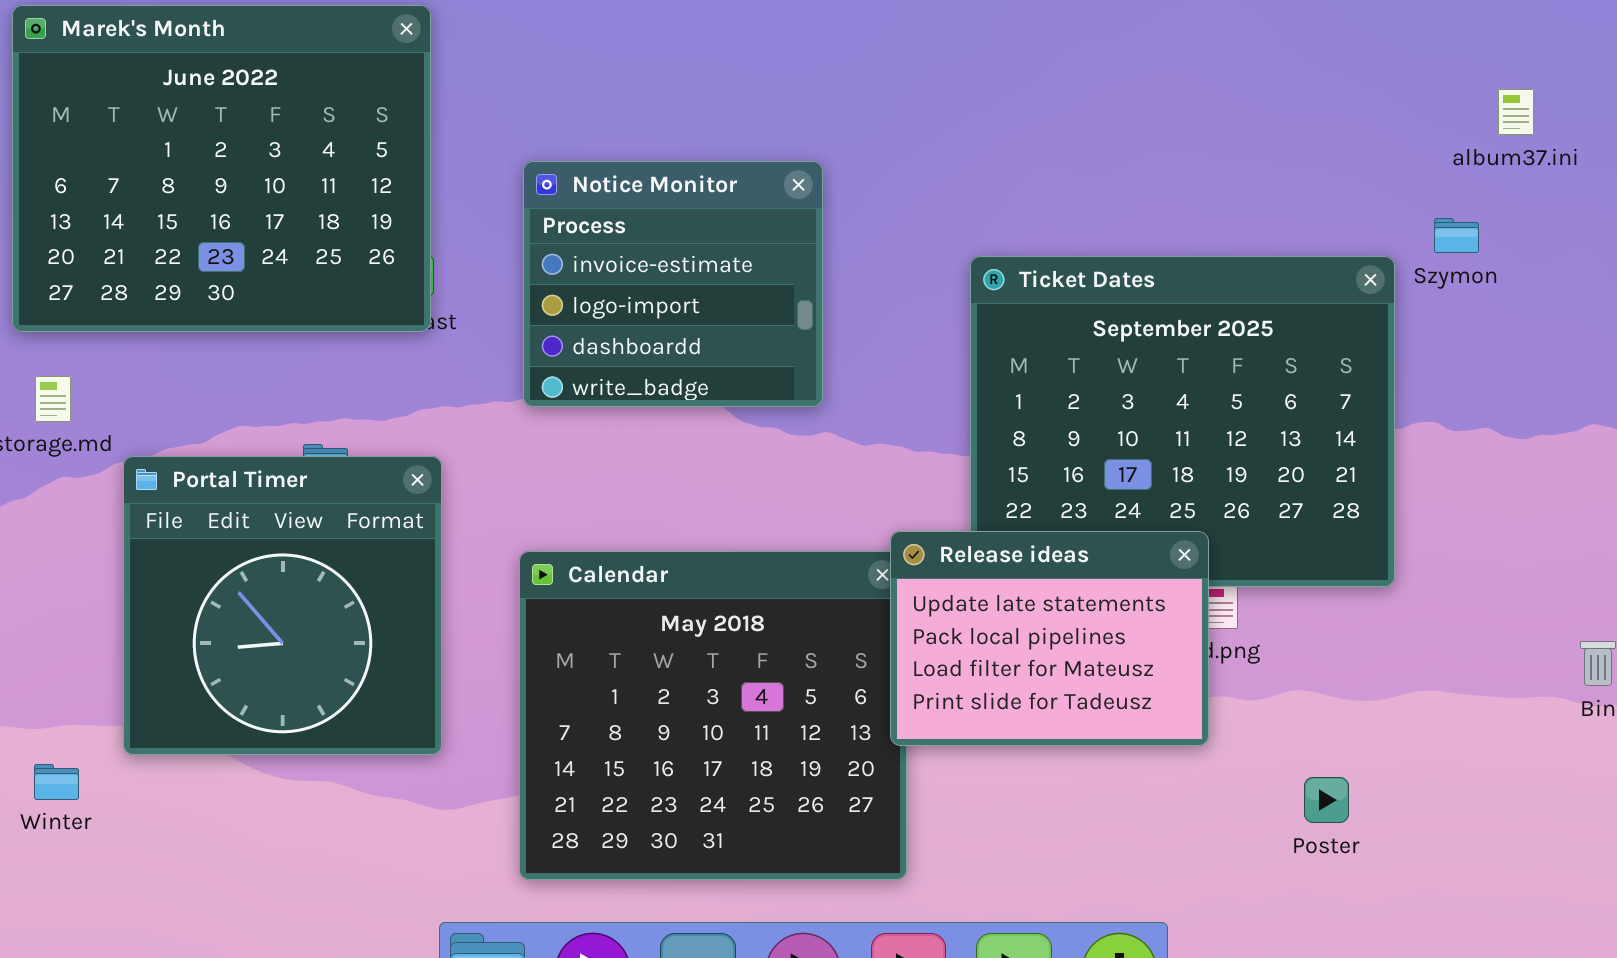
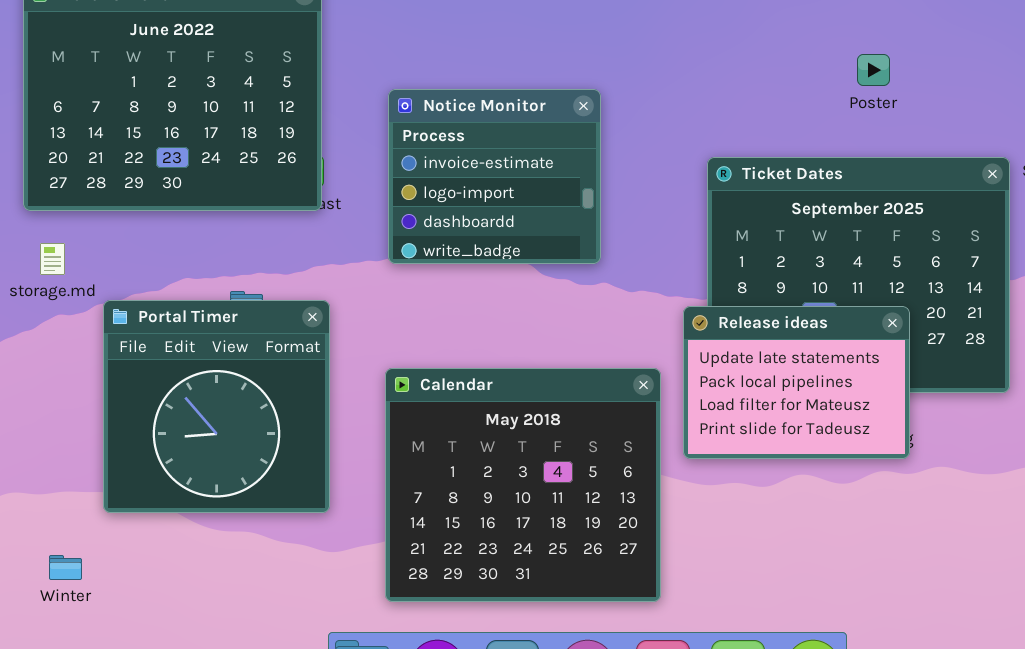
Release ideas: [890,531,1209,746] -> [683,306,910,459], moved
Winter: [34,764,79,800] -> [49,555,82,580], moved
Poster: [1304,777,1349,823] -> [857,54,890,86], moved

